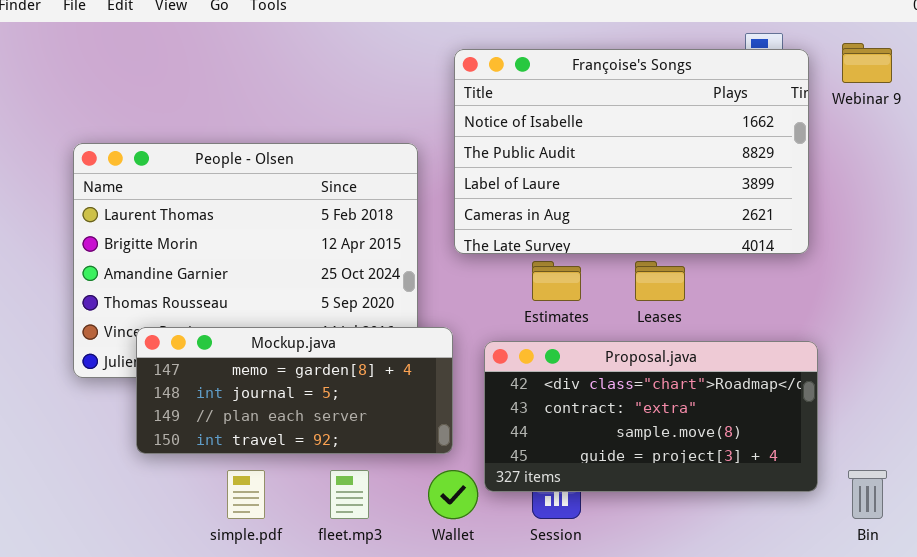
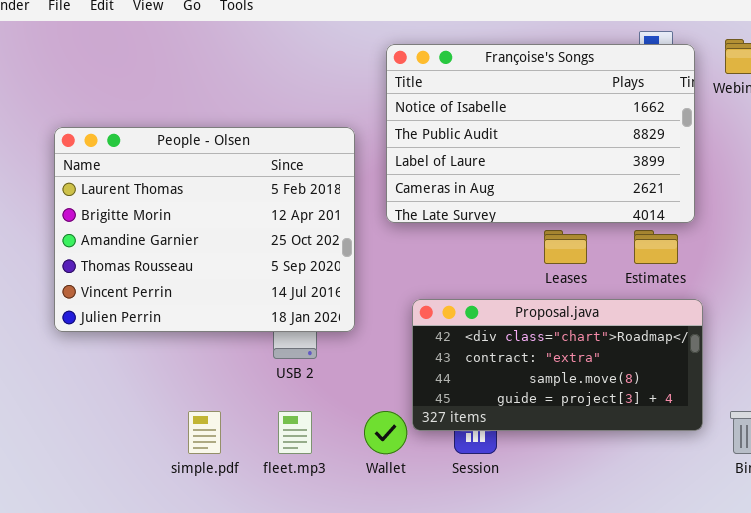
Estimates: [532,261,581,301] -> [634,230,678,264], moved
Mockup.java: [136,327,453,454] -> none, closed

